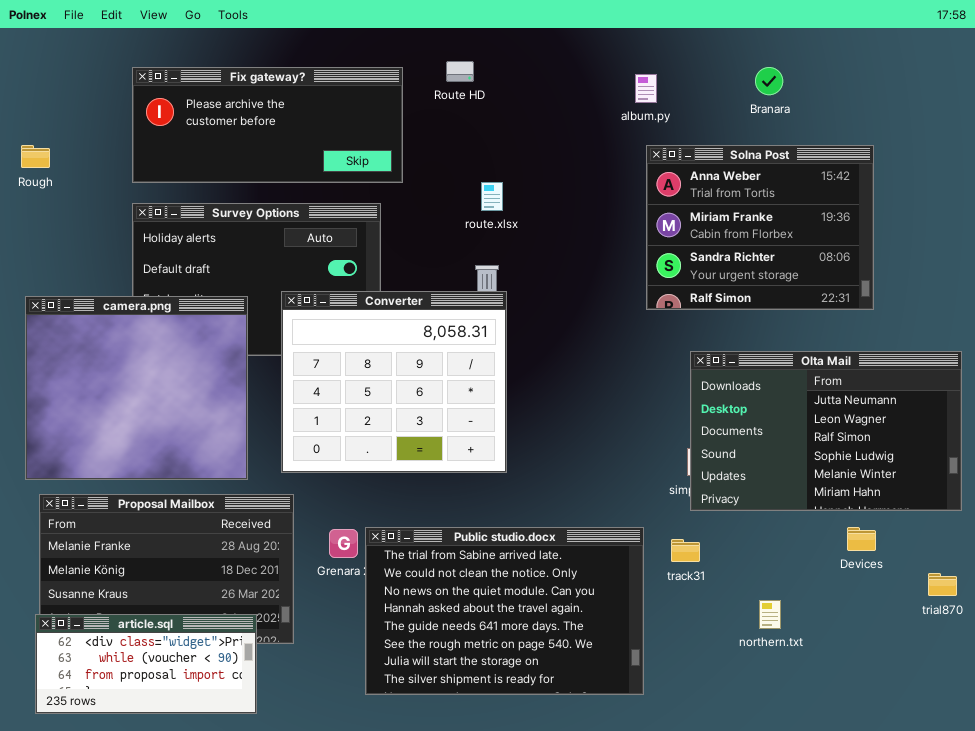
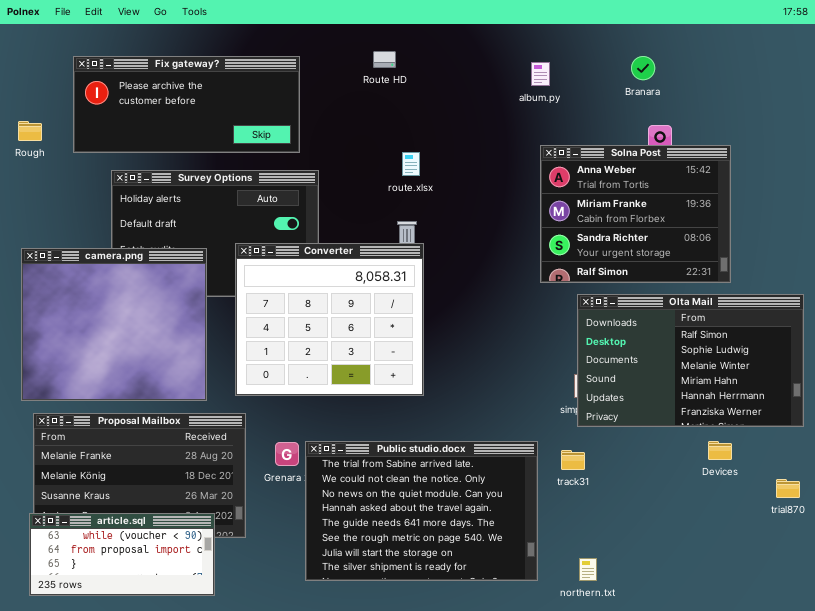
Fix gateway?: [132,67,403,183] -> [73,56,300,153], moved
Solna Post: [646,145,874,310] -> [540,145,731,283], moved
Olta Mail: [690,351,962,511] -> [577,294,804,427], scrolled down 2 rows
northern.txt: [759,600,781,629] -> [579,558,597,581], moved
article.sql: [35,614,257,714] -> [29,513,215,596], scrolled down 1 row

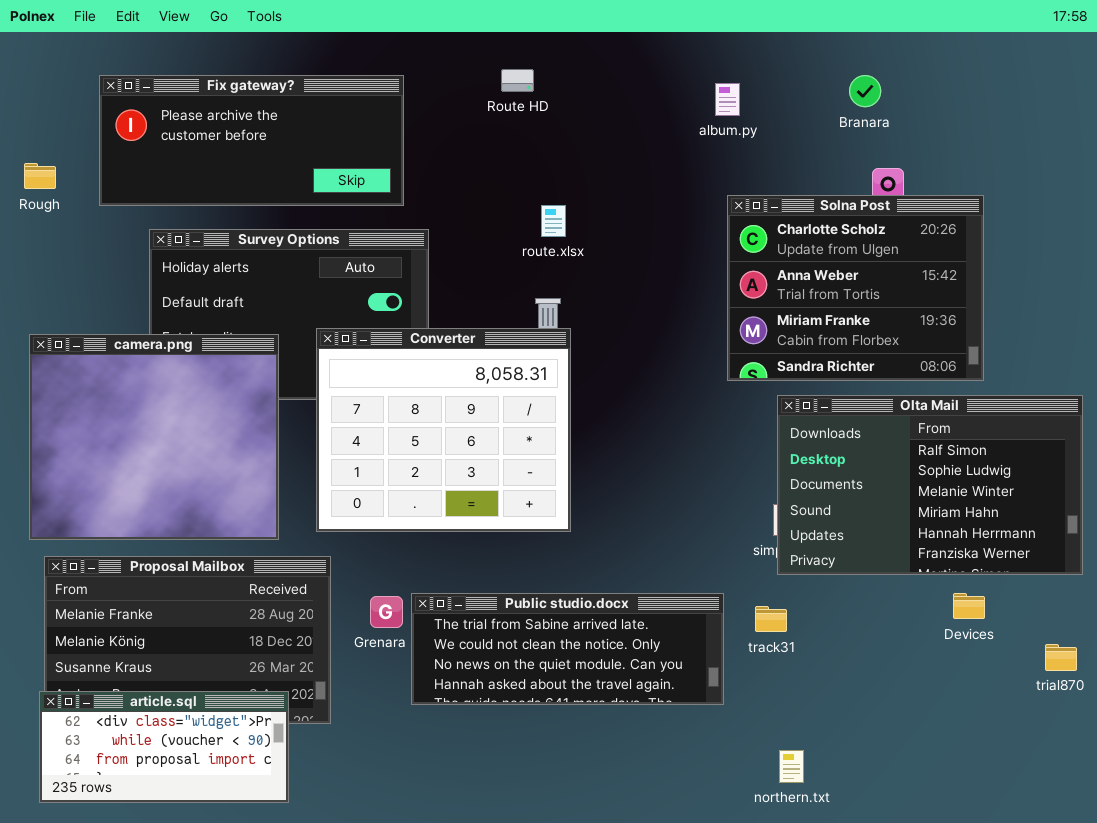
Solna Post: [540,145,731,283] -> [727,195,984,381], scrolled up 1 row
Public studio.docx: [305,441,538,581] -> [411,593,724,705], resized
article.sql: [29,513,215,596] -> [39,691,289,803], scrolled up 1 row

